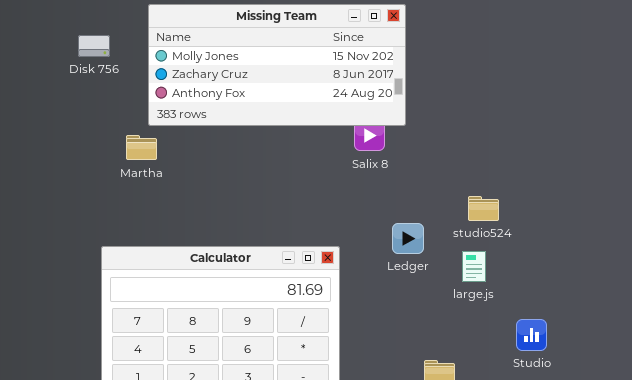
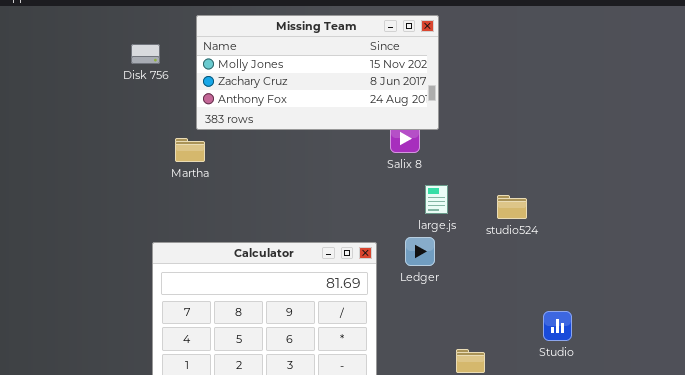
Ledger: [392,223,424,254] -> [405,237,435,266], moved
large.js: [462,251,486,282] -> [425,185,448,214], moved

